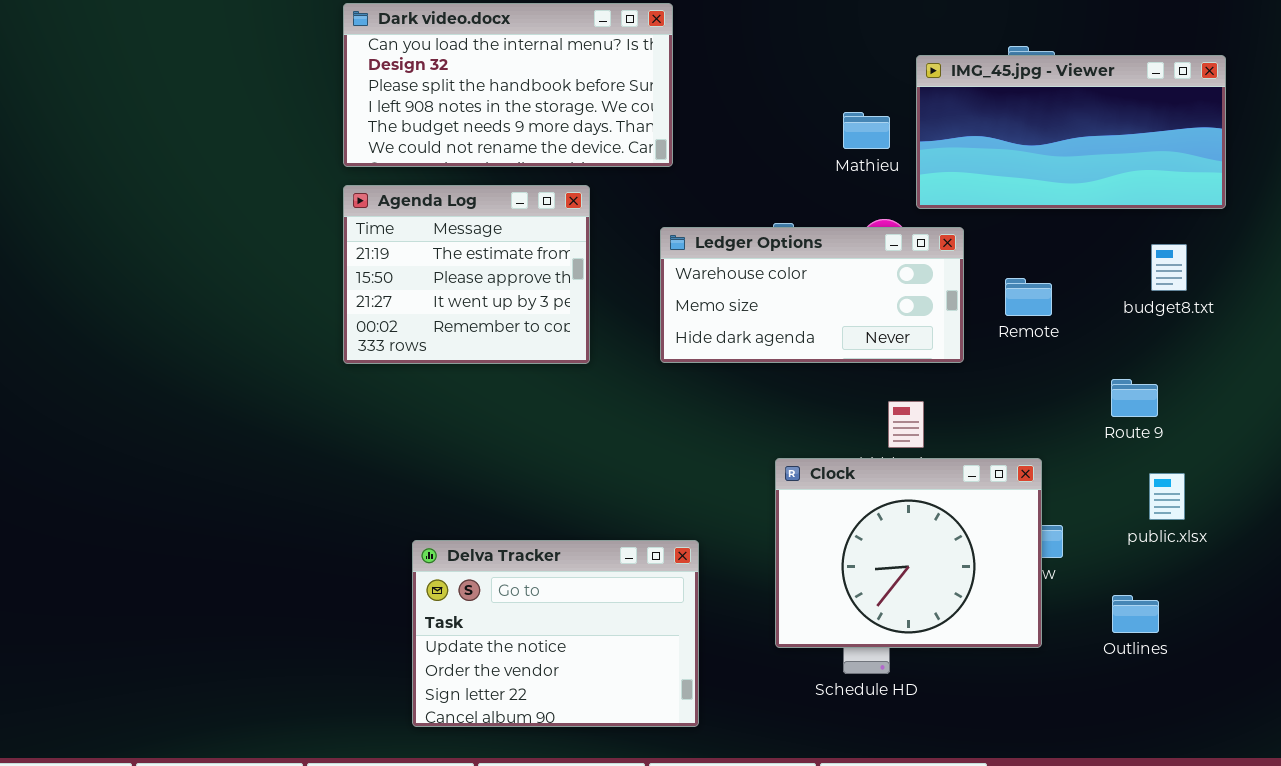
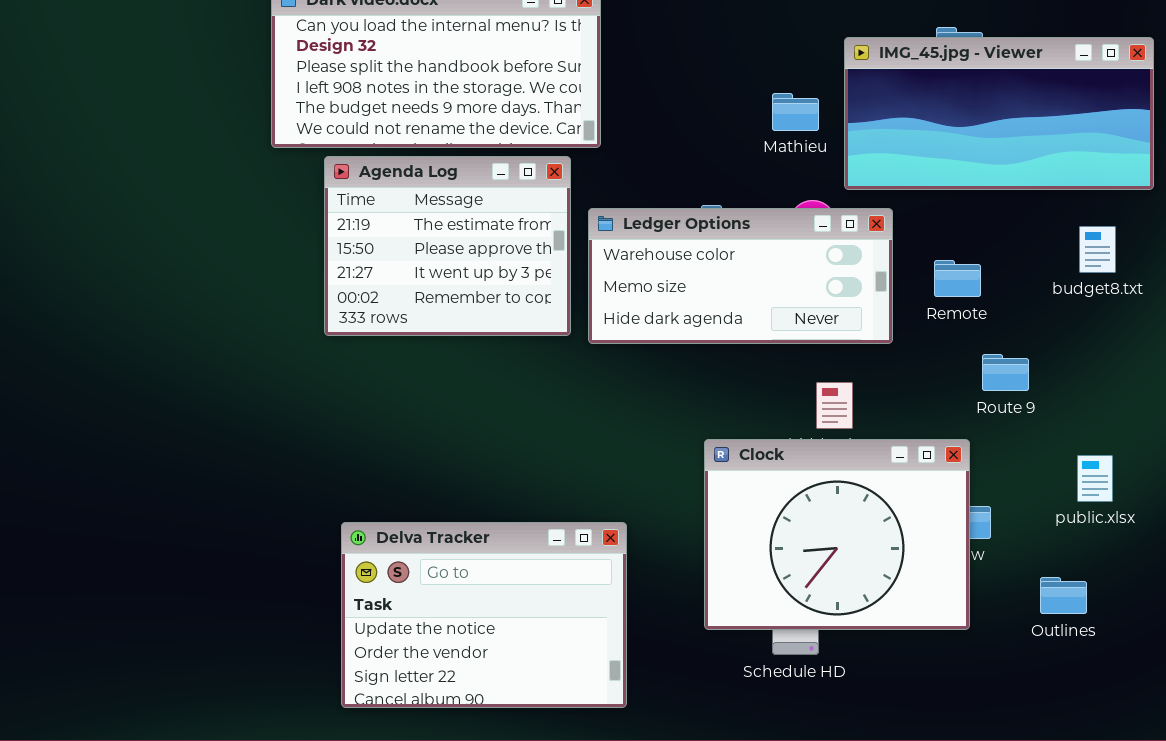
Agenda Log: [343,185,590,364] -> [324,156,571,336], moved
Route 9: [1111,379,1158,417] -> [982,354,1029,391], moved

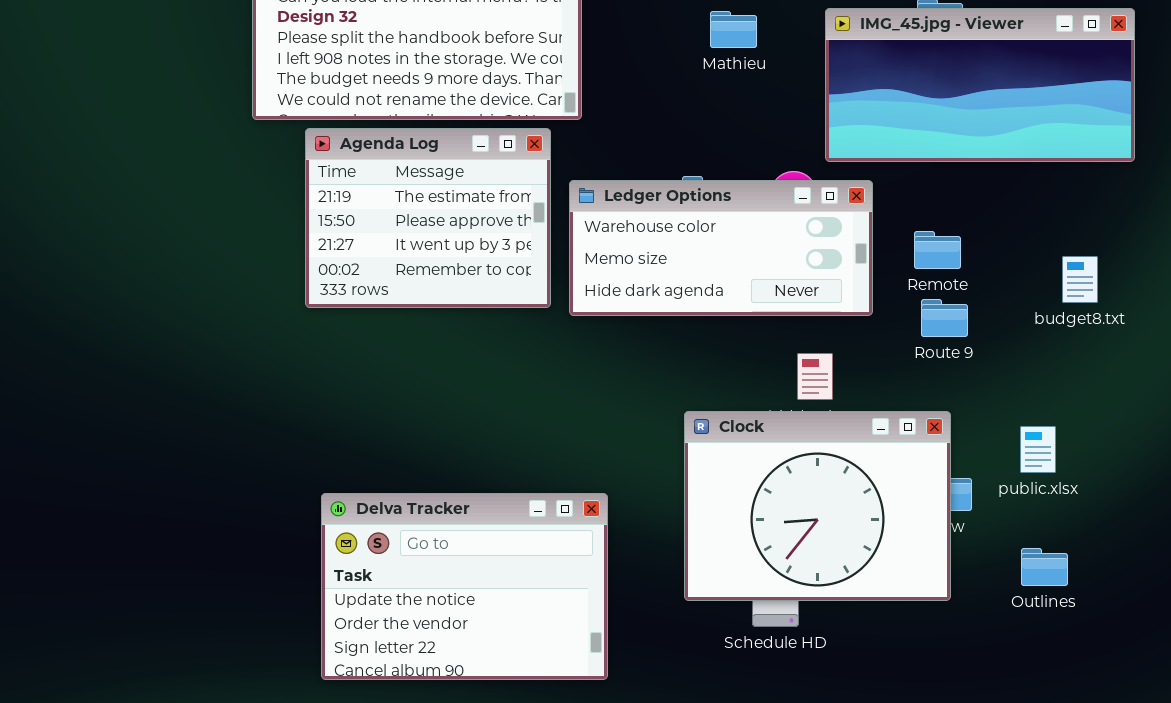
Mathieu: [772,93,819,131] -> [710,11,757,48], moved
budget8.txt: [1079,226,1116,273] -> [1062,256,1098,303], moved
Route 9: [982,354,1029,391] -> [921,299,968,337], moved
public.xlsx: [1077,455,1113,502] -> [1020,426,1056,473], moved

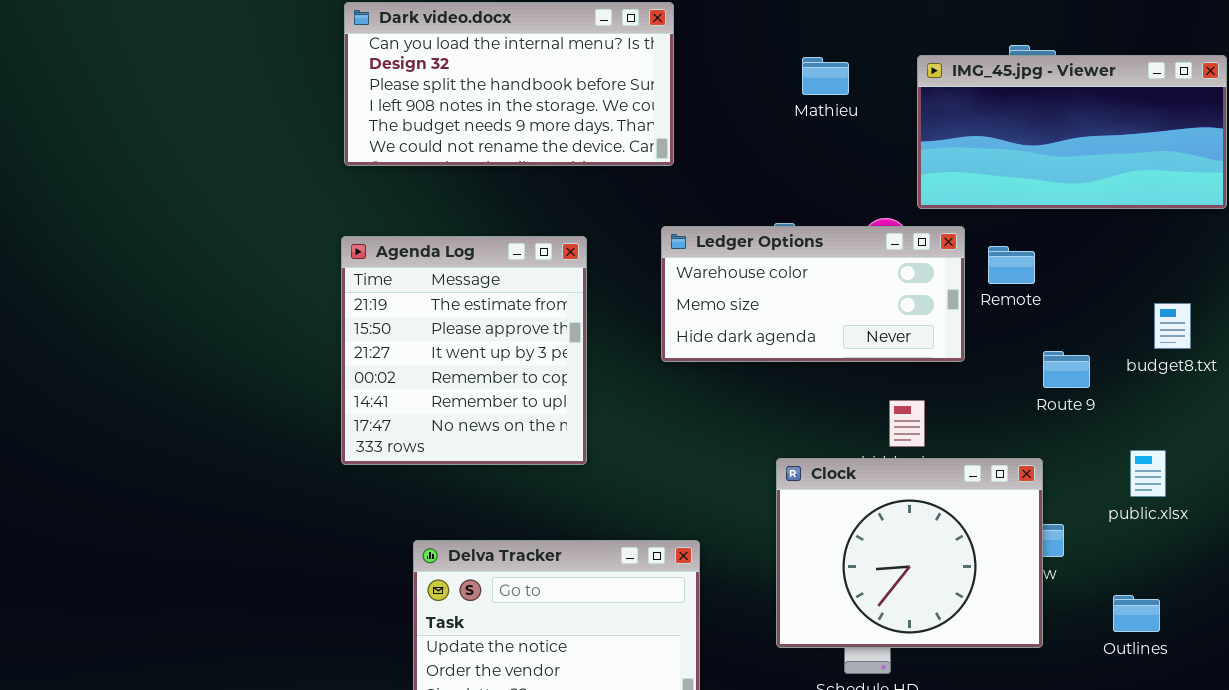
Agenda Log: [305,128,551,308] -> [341,236,587,465], moved, resized
Remote: [914,231,961,269] -> [988,246,1035,284], moved
Route 9: [921,299,968,337] -> [1043,351,1090,388], moved
public.xlsx: [1020,426,1056,473] -> [1130,450,1166,497], moved

